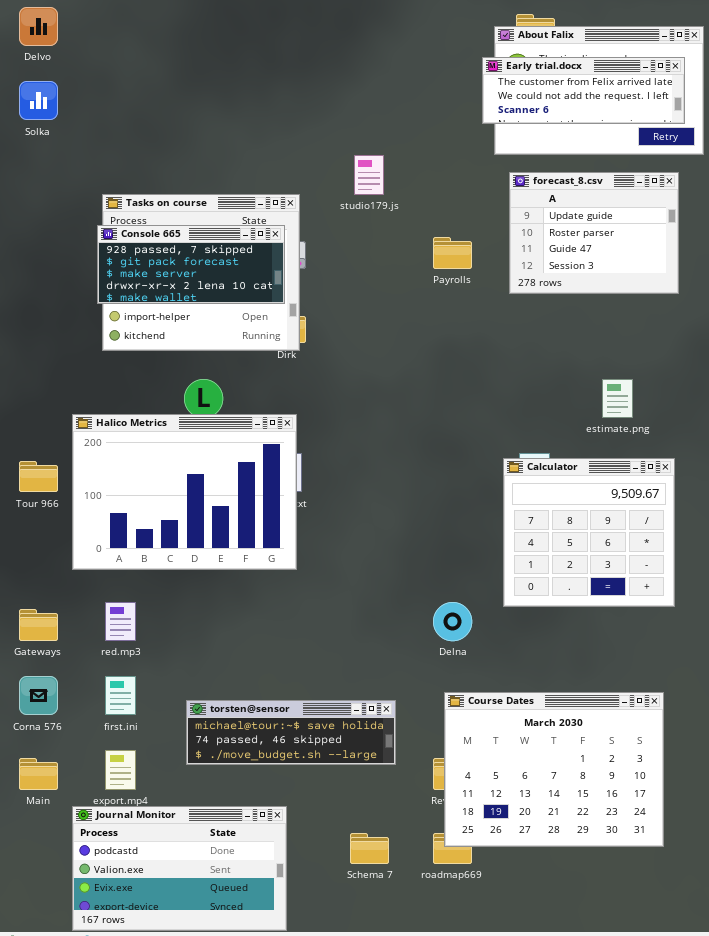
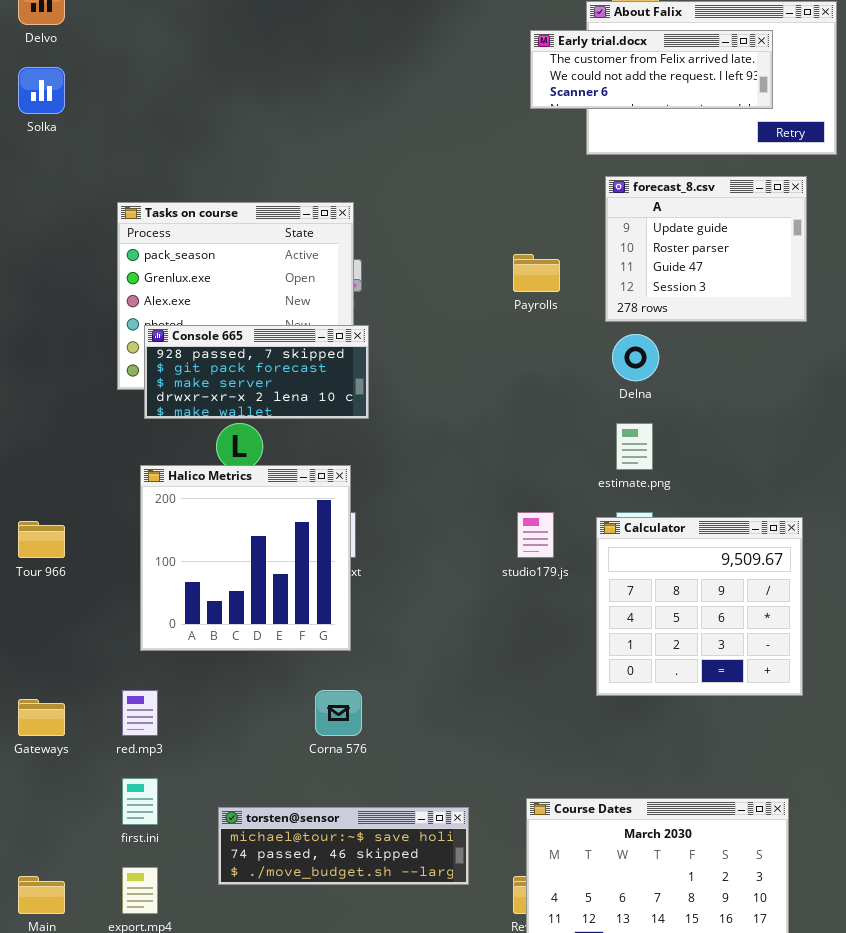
Early trial.docx: [482,57,685,124] -> [530,30,773,109], moved
studio179.js: [354,155,384,195] -> [517,512,554,558], moved
Console 665: [97,225,285,304] -> [144,325,369,419], moved
estimate.png: [602,379,633,418] -> [616,423,653,470], moved
Halico Metrics: [72,414,297,570] -> [140,465,351,651], resized
Delna: [433,602,472,641] -> [612,334,659,381], moved
Corna 576: [19,676,58,715] -> [315,690,362,736], moved

